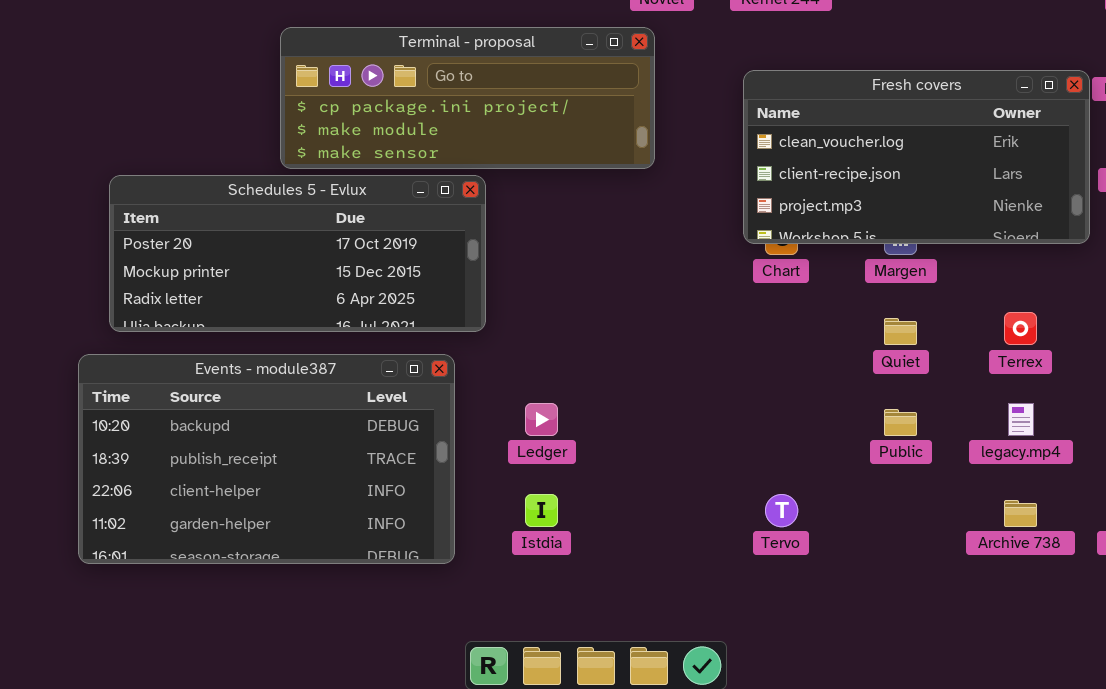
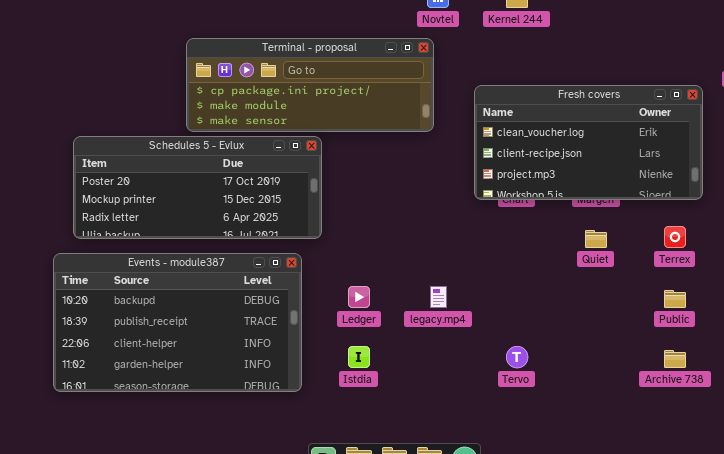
Fresh covers: [743,70,1090,244] -> [474,85,703,200], moved
legacy.mp4: [1008,403,1034,436] -> [430,286,447,308], moved
Public: [884,409,917,436] -> [664,290,686,308], moved

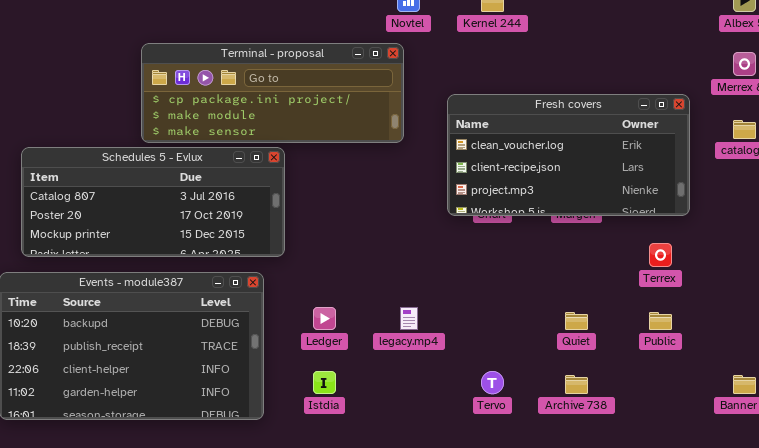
Schedules 5 - Evlux: [73,136,322,239] -> [21,147,285,257], scrolled up 1 row
Quiet: [585,230,607,248] -> [565,312,588,330], moved
Archive 738: [664,350,686,368] -> [565,375,588,394], moved

